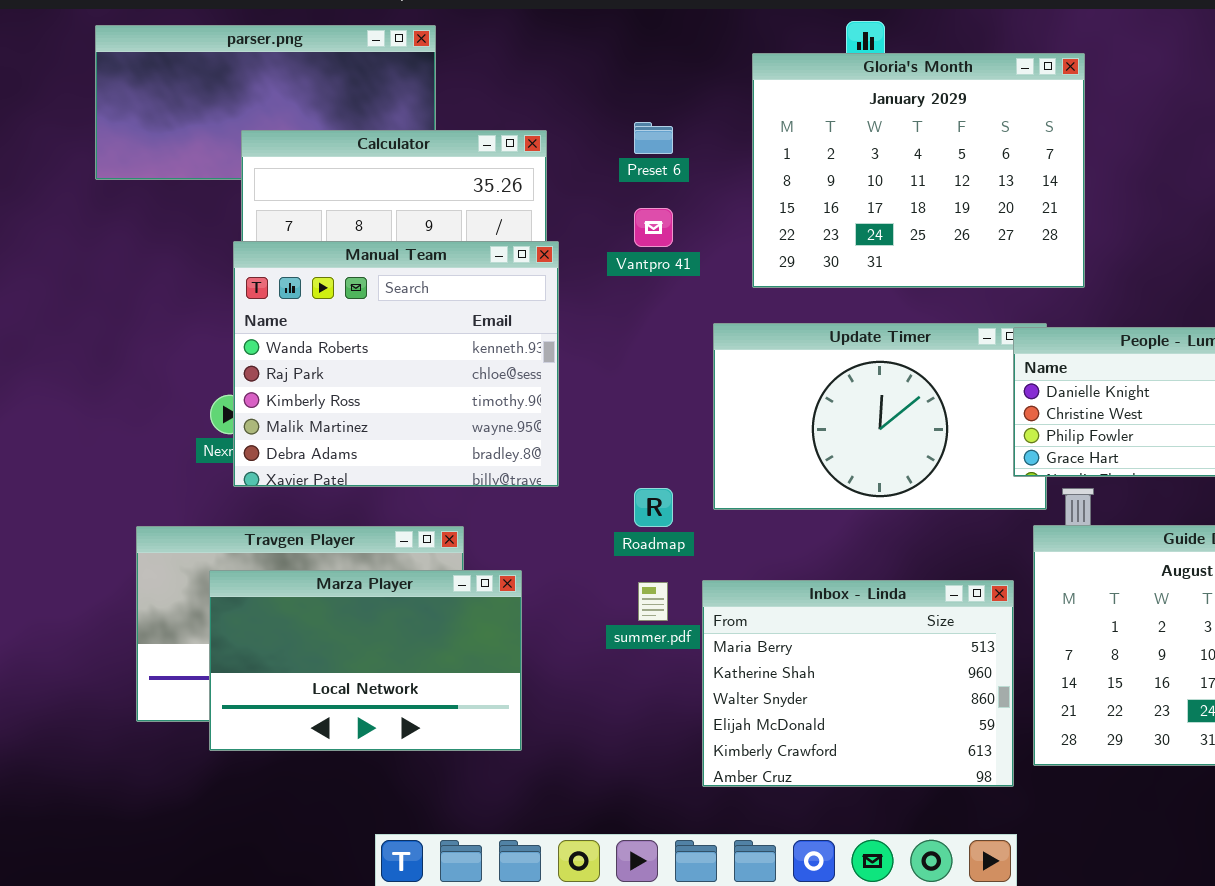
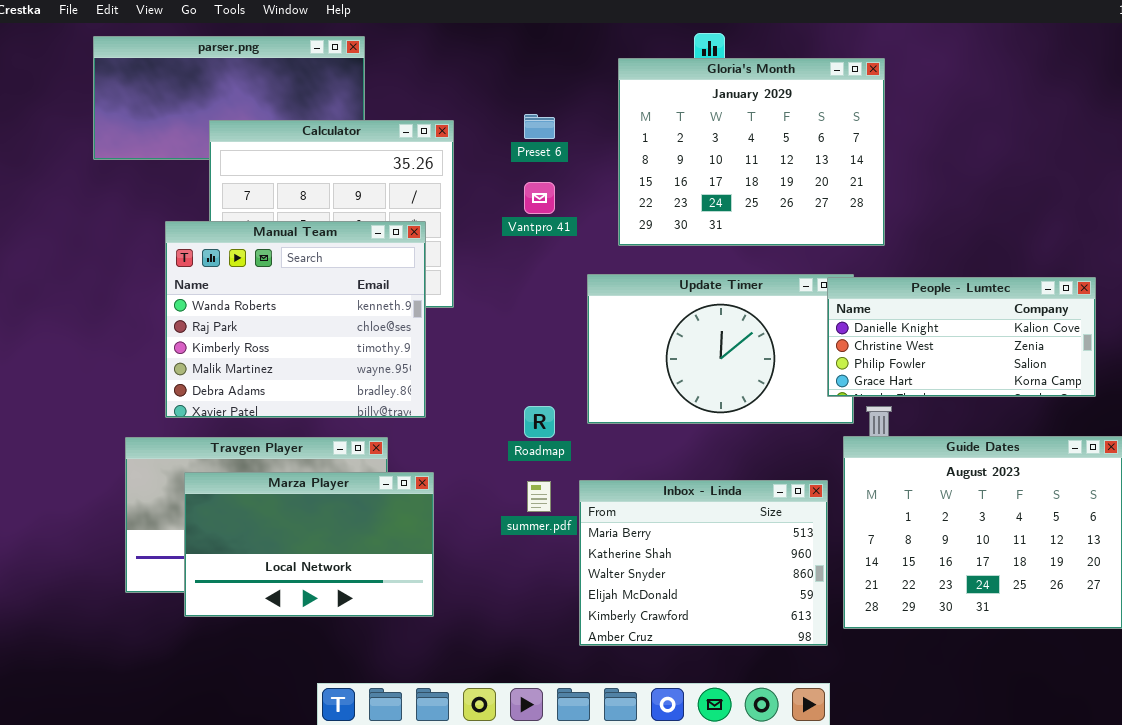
Manual Team: [233,241,559,487] -> [165,221,426,418], moved

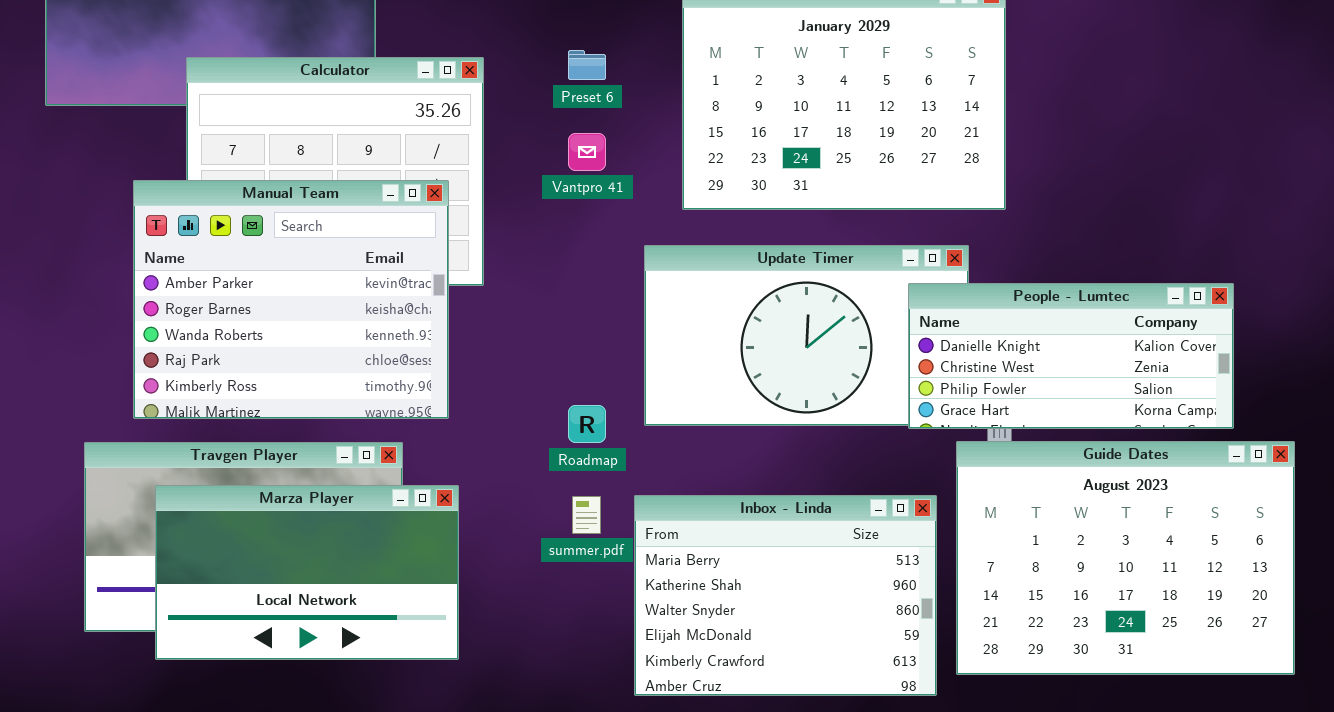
Manual Team: [165,221,426,418] -> [133,180,449,419], scrolled up 2 rows
People - Lumtec: [827,277,1096,397] -> [908,283,1234,429], moved

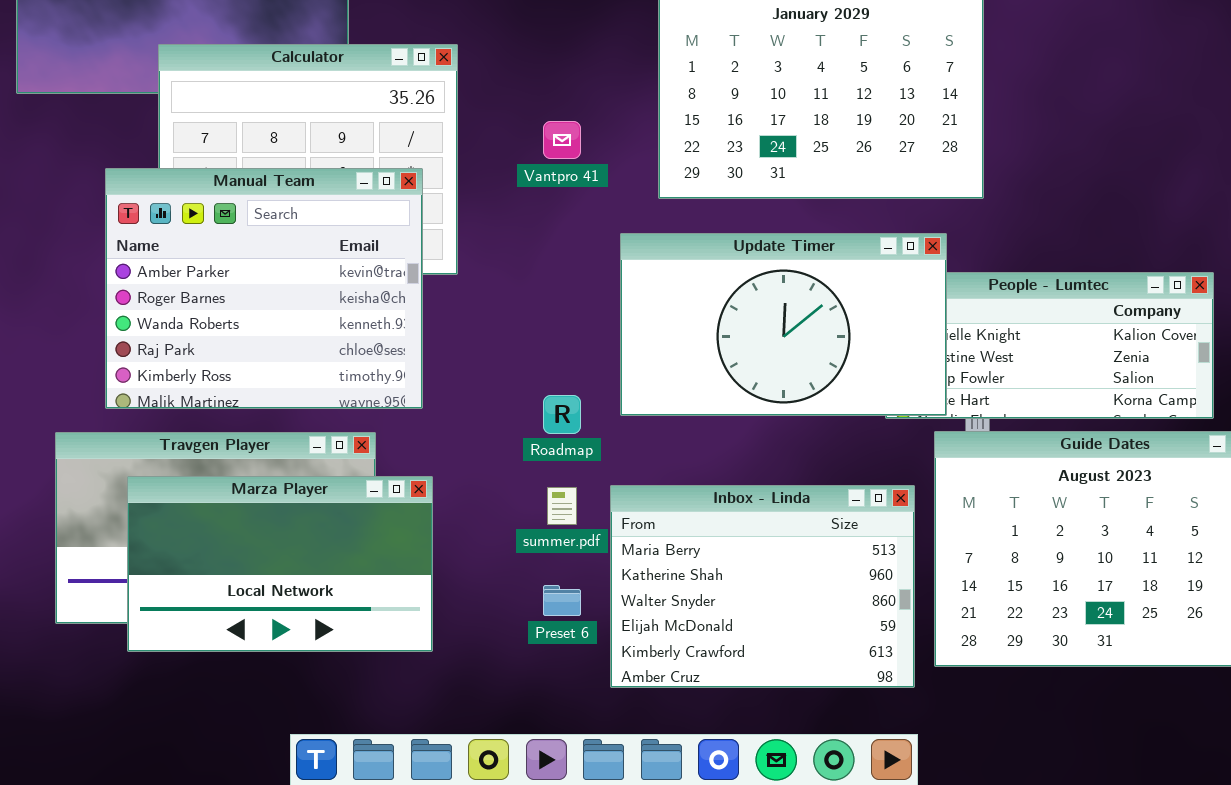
Preset 6: [568,50,606,80] -> [543,585,581,616], moved
Update Timer: [644,245,969,426] -> [620,233,947,416], raised

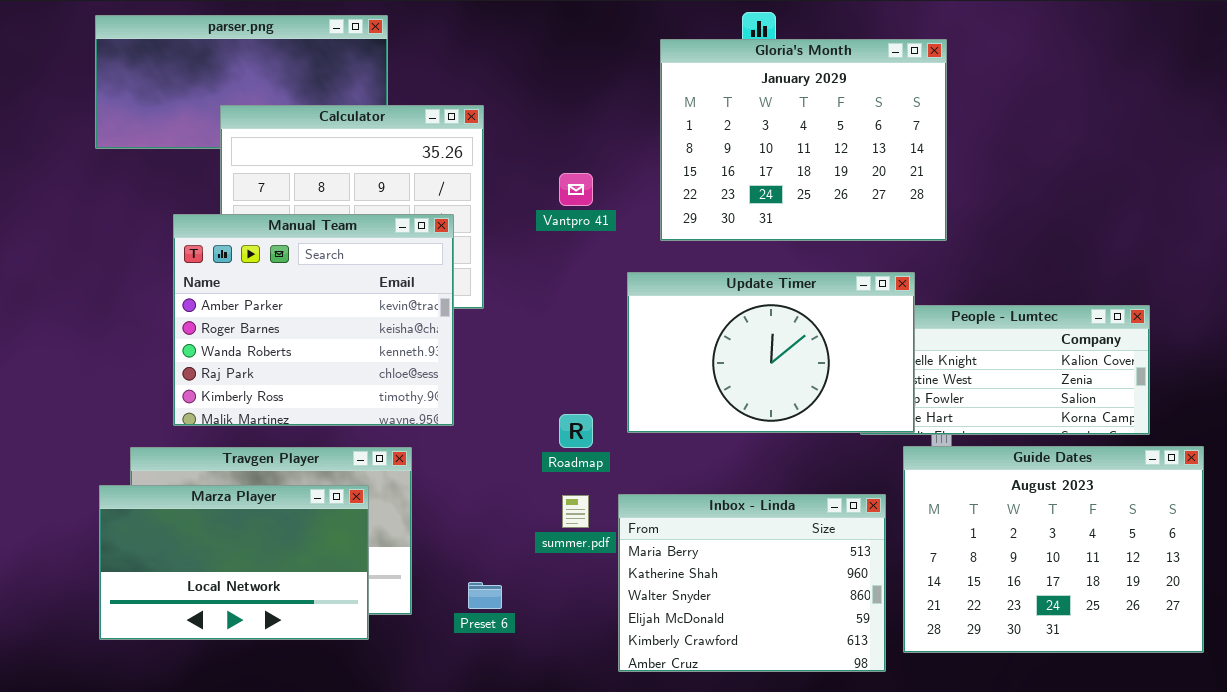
Marza Player: [127,476,433,652] -> [99,485,369,640], moved
Preset 6: [543,585,581,616] -> [468,582,502,609], moved

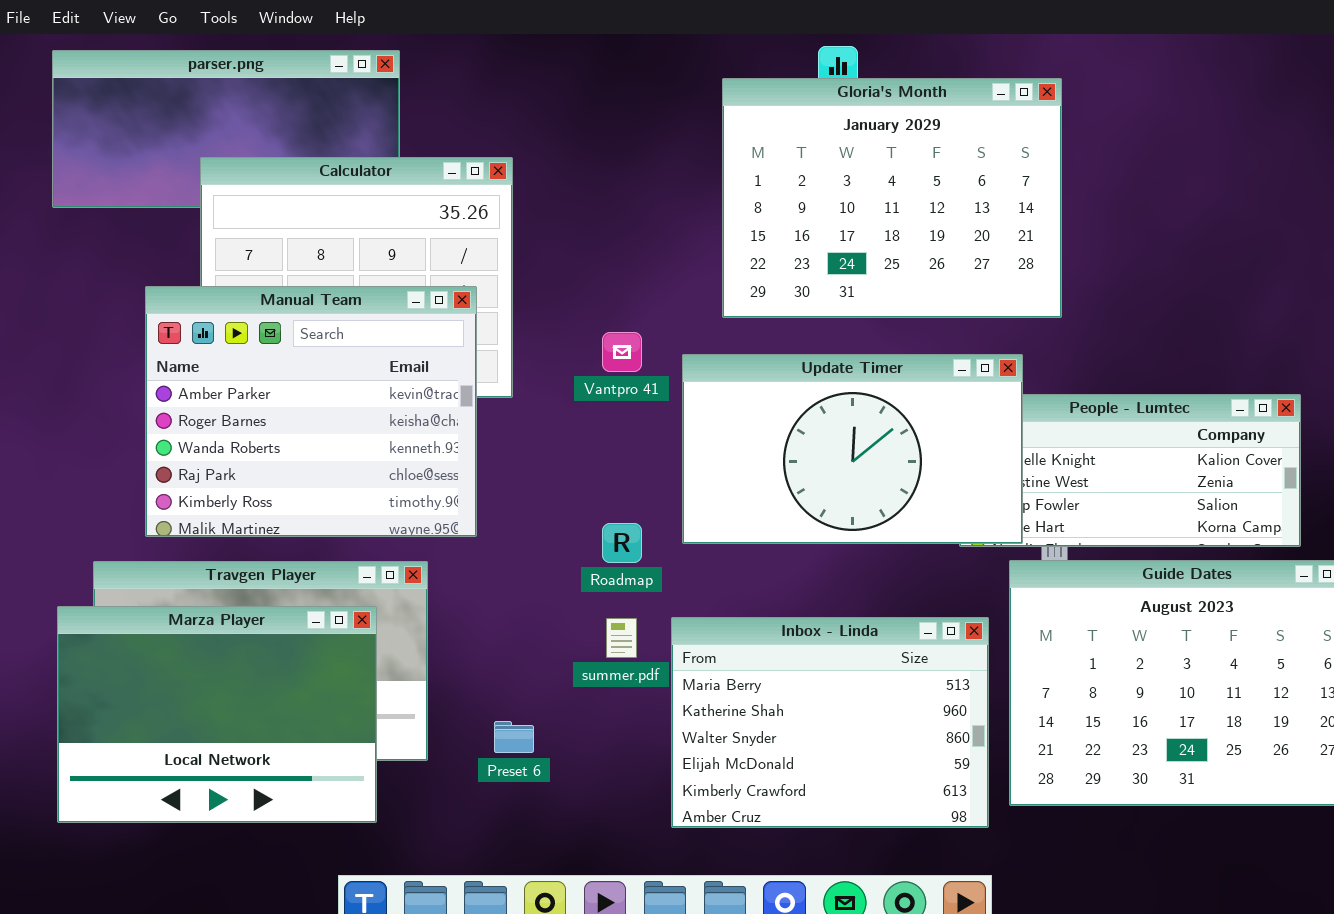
Vantpro 41: [559,173,593,206] -> [602,332,642,372], moved
Marza Player: [99,485,369,640] -> [57,606,377,823], resized

